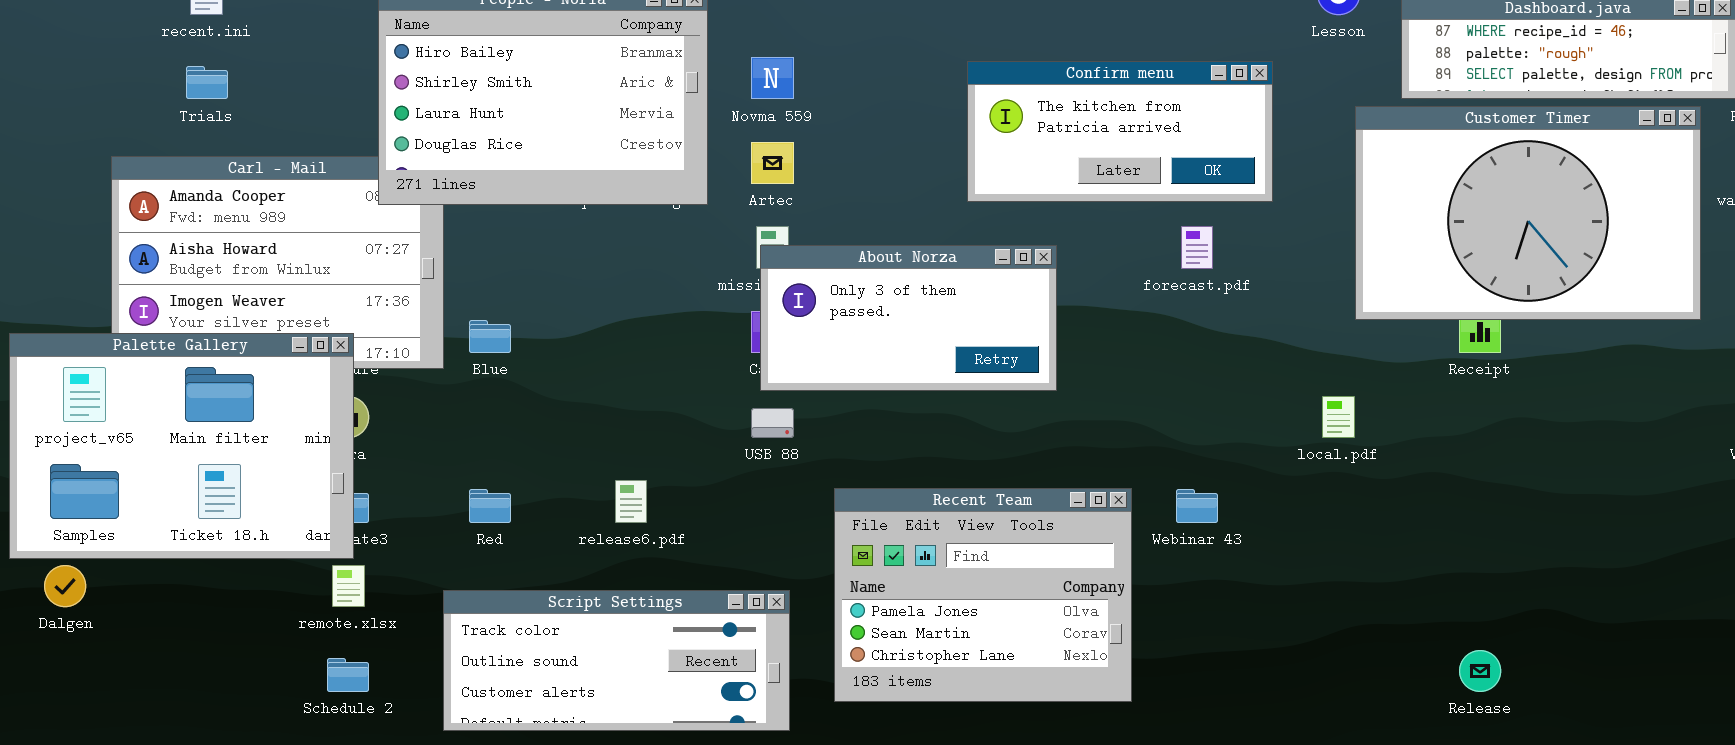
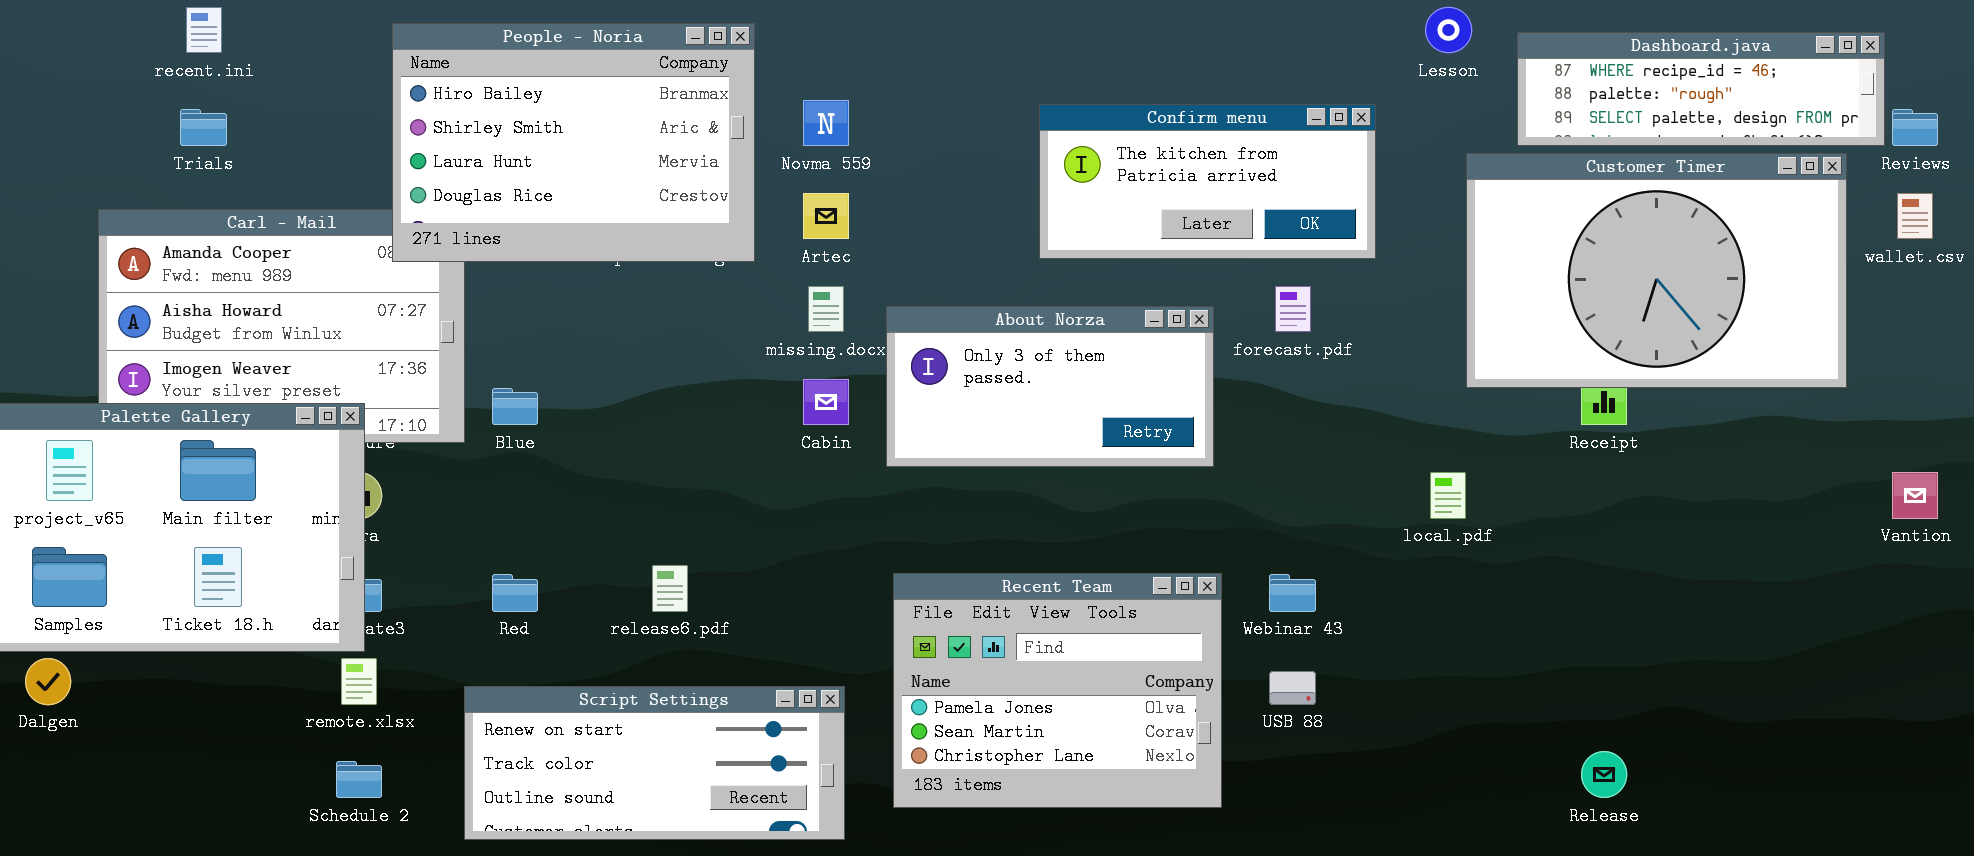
About Norza: [760,245,1057,391] -> [886,306,1214,467], moved
USB 88: [751,408,794,438] -> [1269,671,1316,705], moved
Script Settings: [443,590,790,731] -> [464,686,845,840], scrolled up 1 row

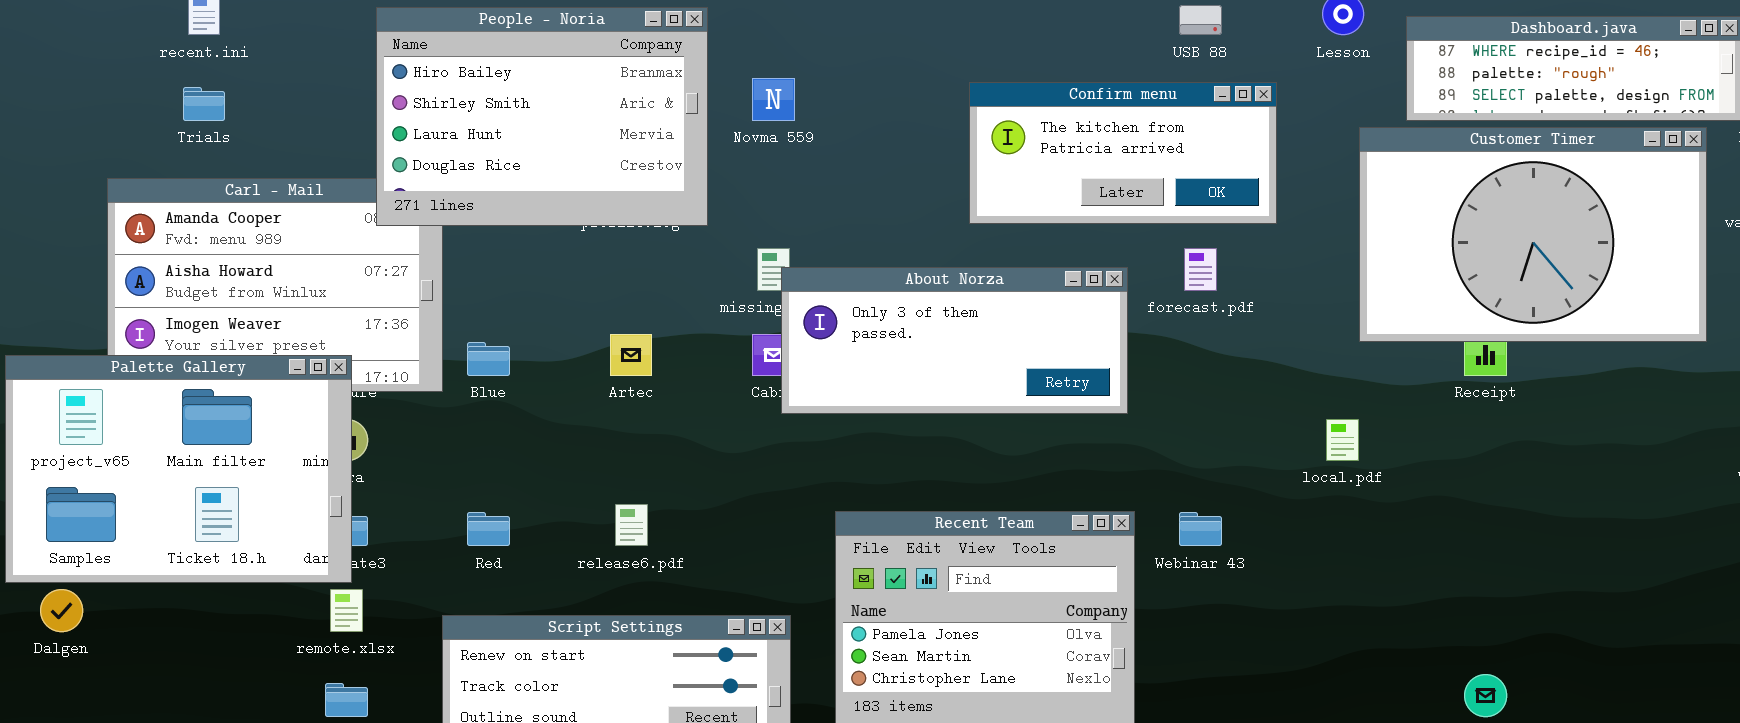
Artec: [803,193,849,239] -> [610,334,652,376], moved
About Norza: [886,306,1214,467] -> [781,267,1128,414], resized
USB 88: [1269,671,1316,705] -> [1179,5,1222,35], moved

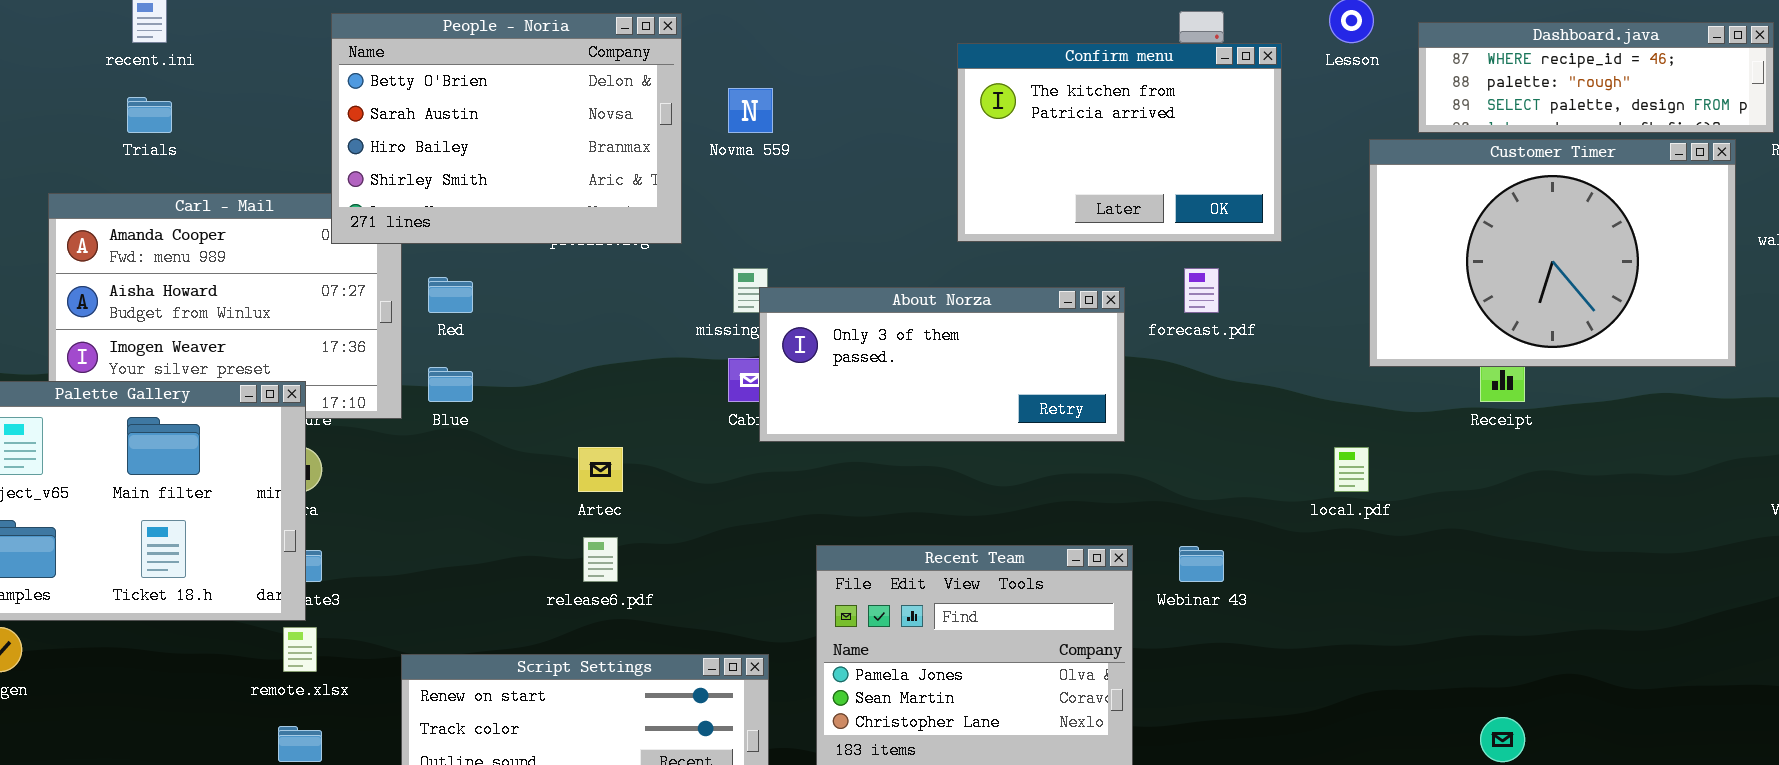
People - Noria: [376,7,708,226] -> [331,13,682,244], scrolled up 2 rows
Confirm menu: [969,82,1277,224] -> [957,43,1282,242], resized
Artec: [610,334,652,376] -> [578,447,623,492], moved
Red: [467,512,510,546] -> [428,277,473,313], moved

